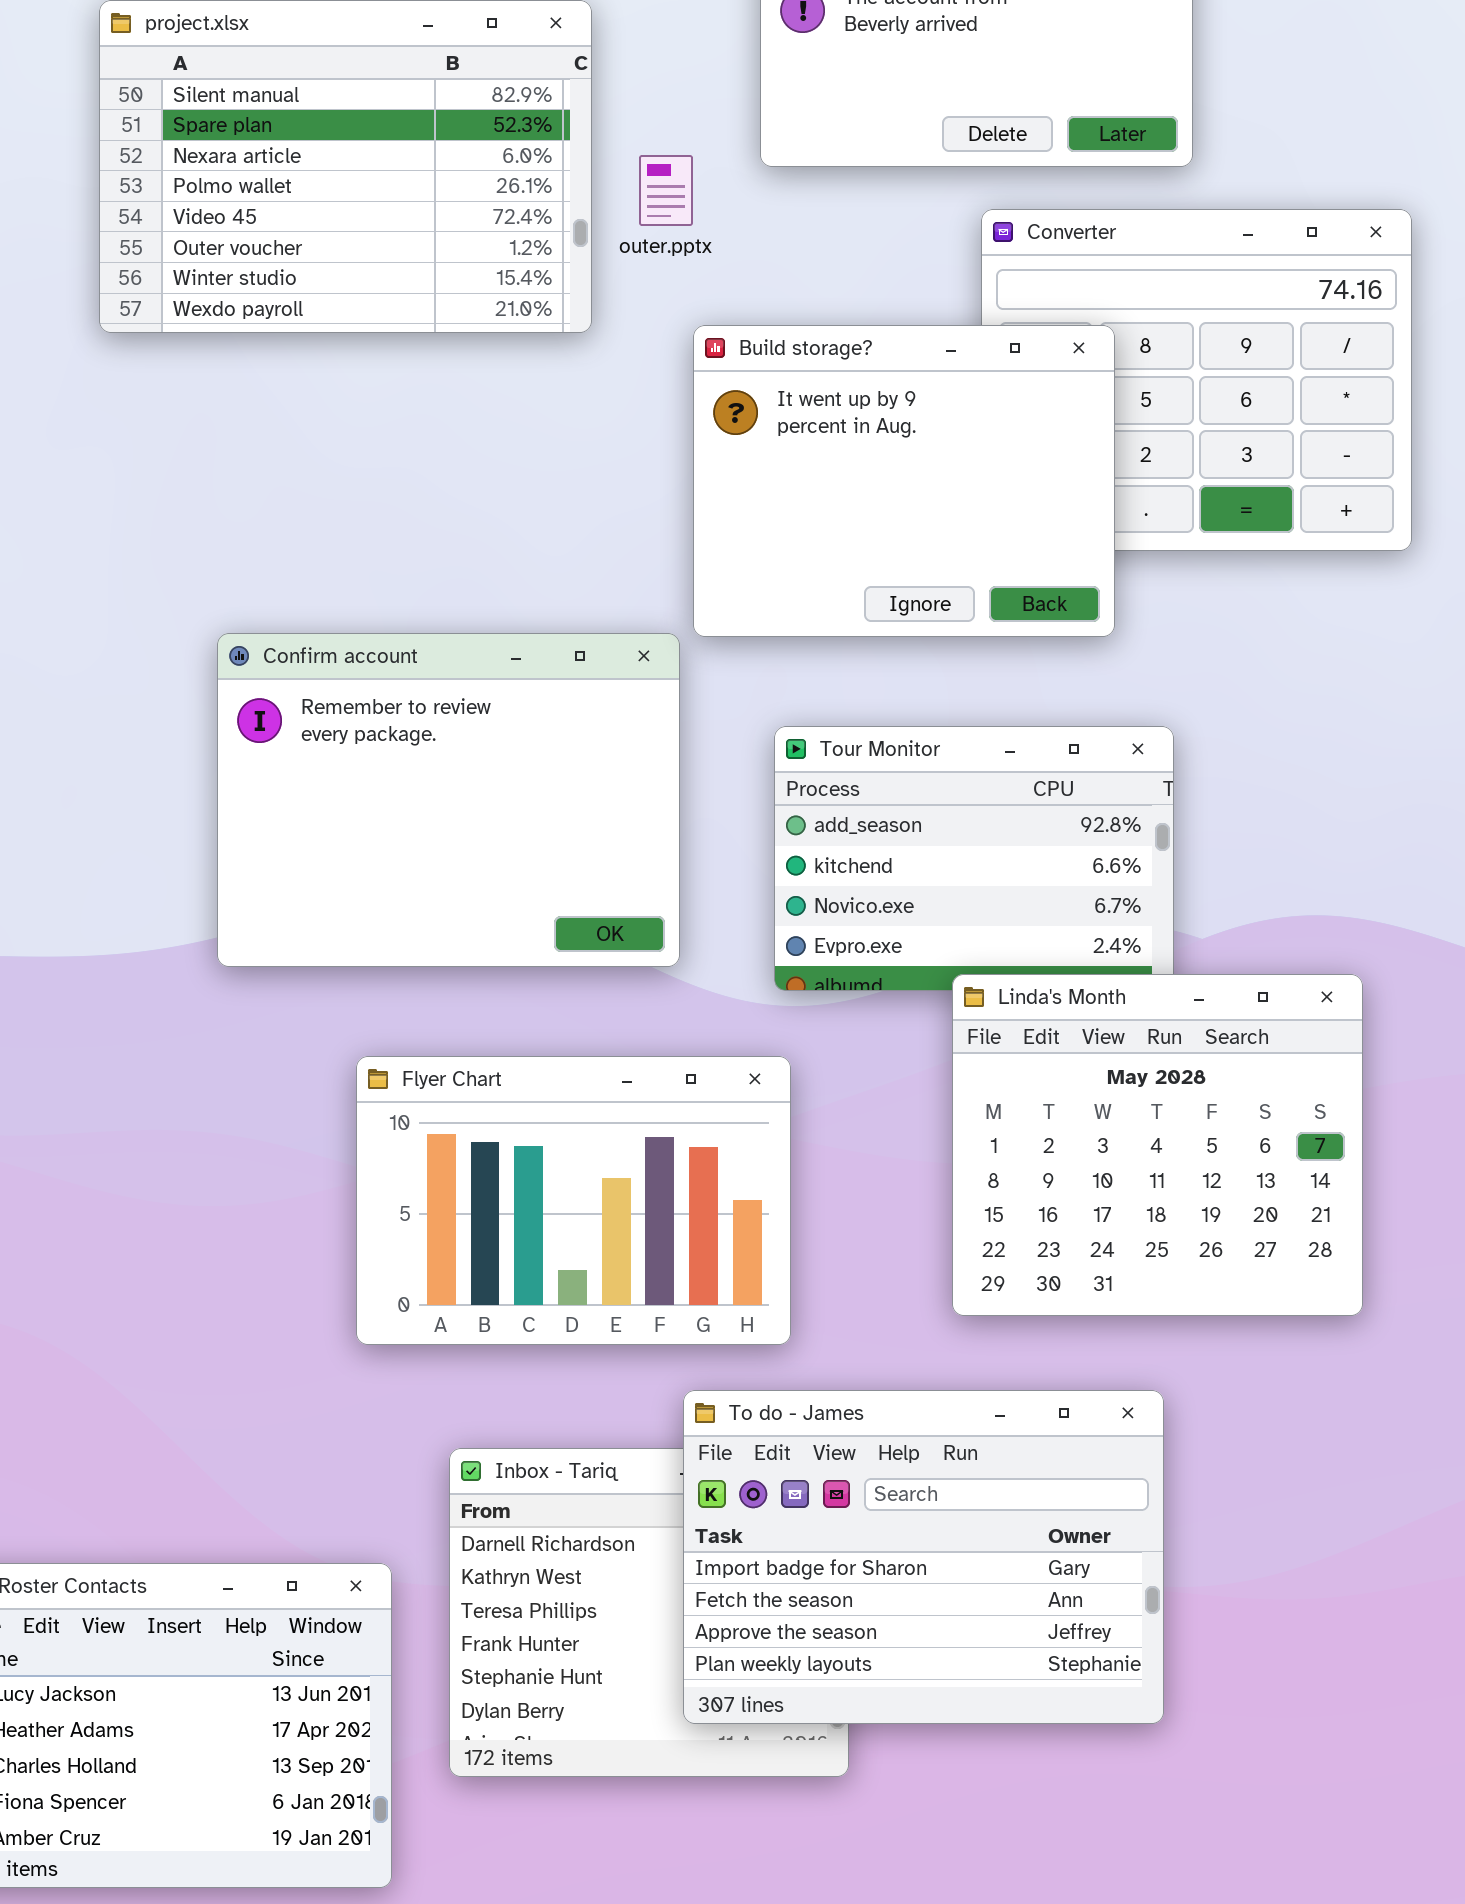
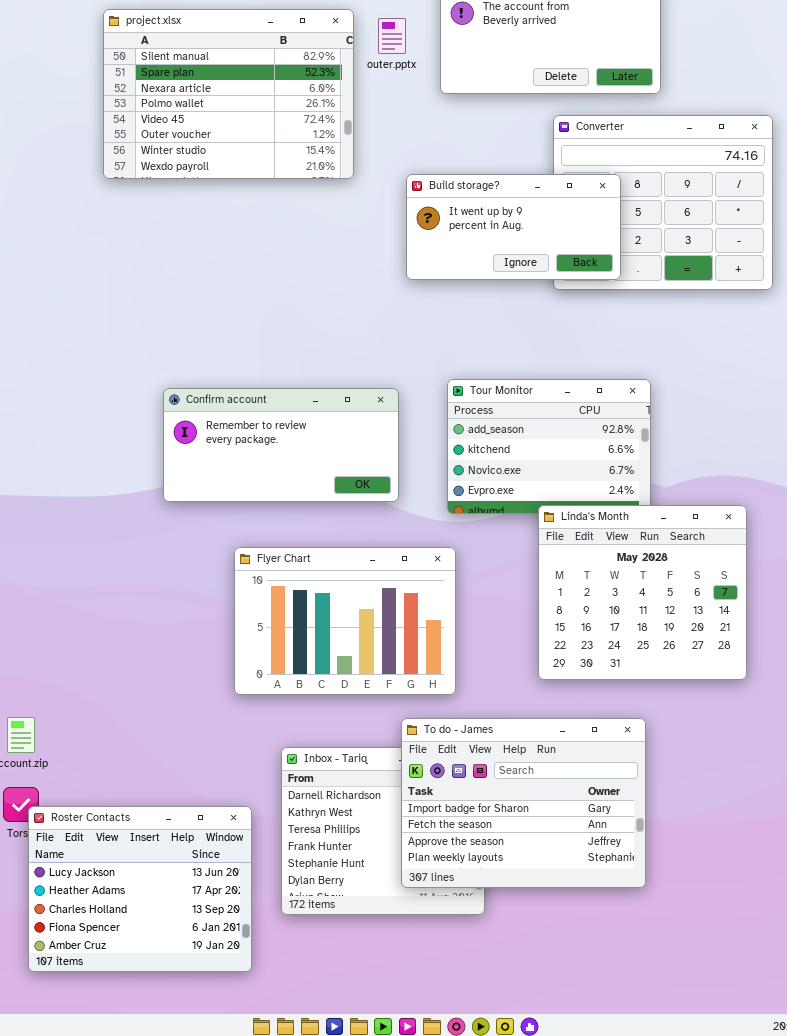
outer.pptx: [639,155,693,226] -> [378,18,406,54], moved
Build storage?: [693,325,1115,637] -> [406,174,621,280], resized
Confirm account: [217,633,680,967] -> [163,388,399,502], resized

